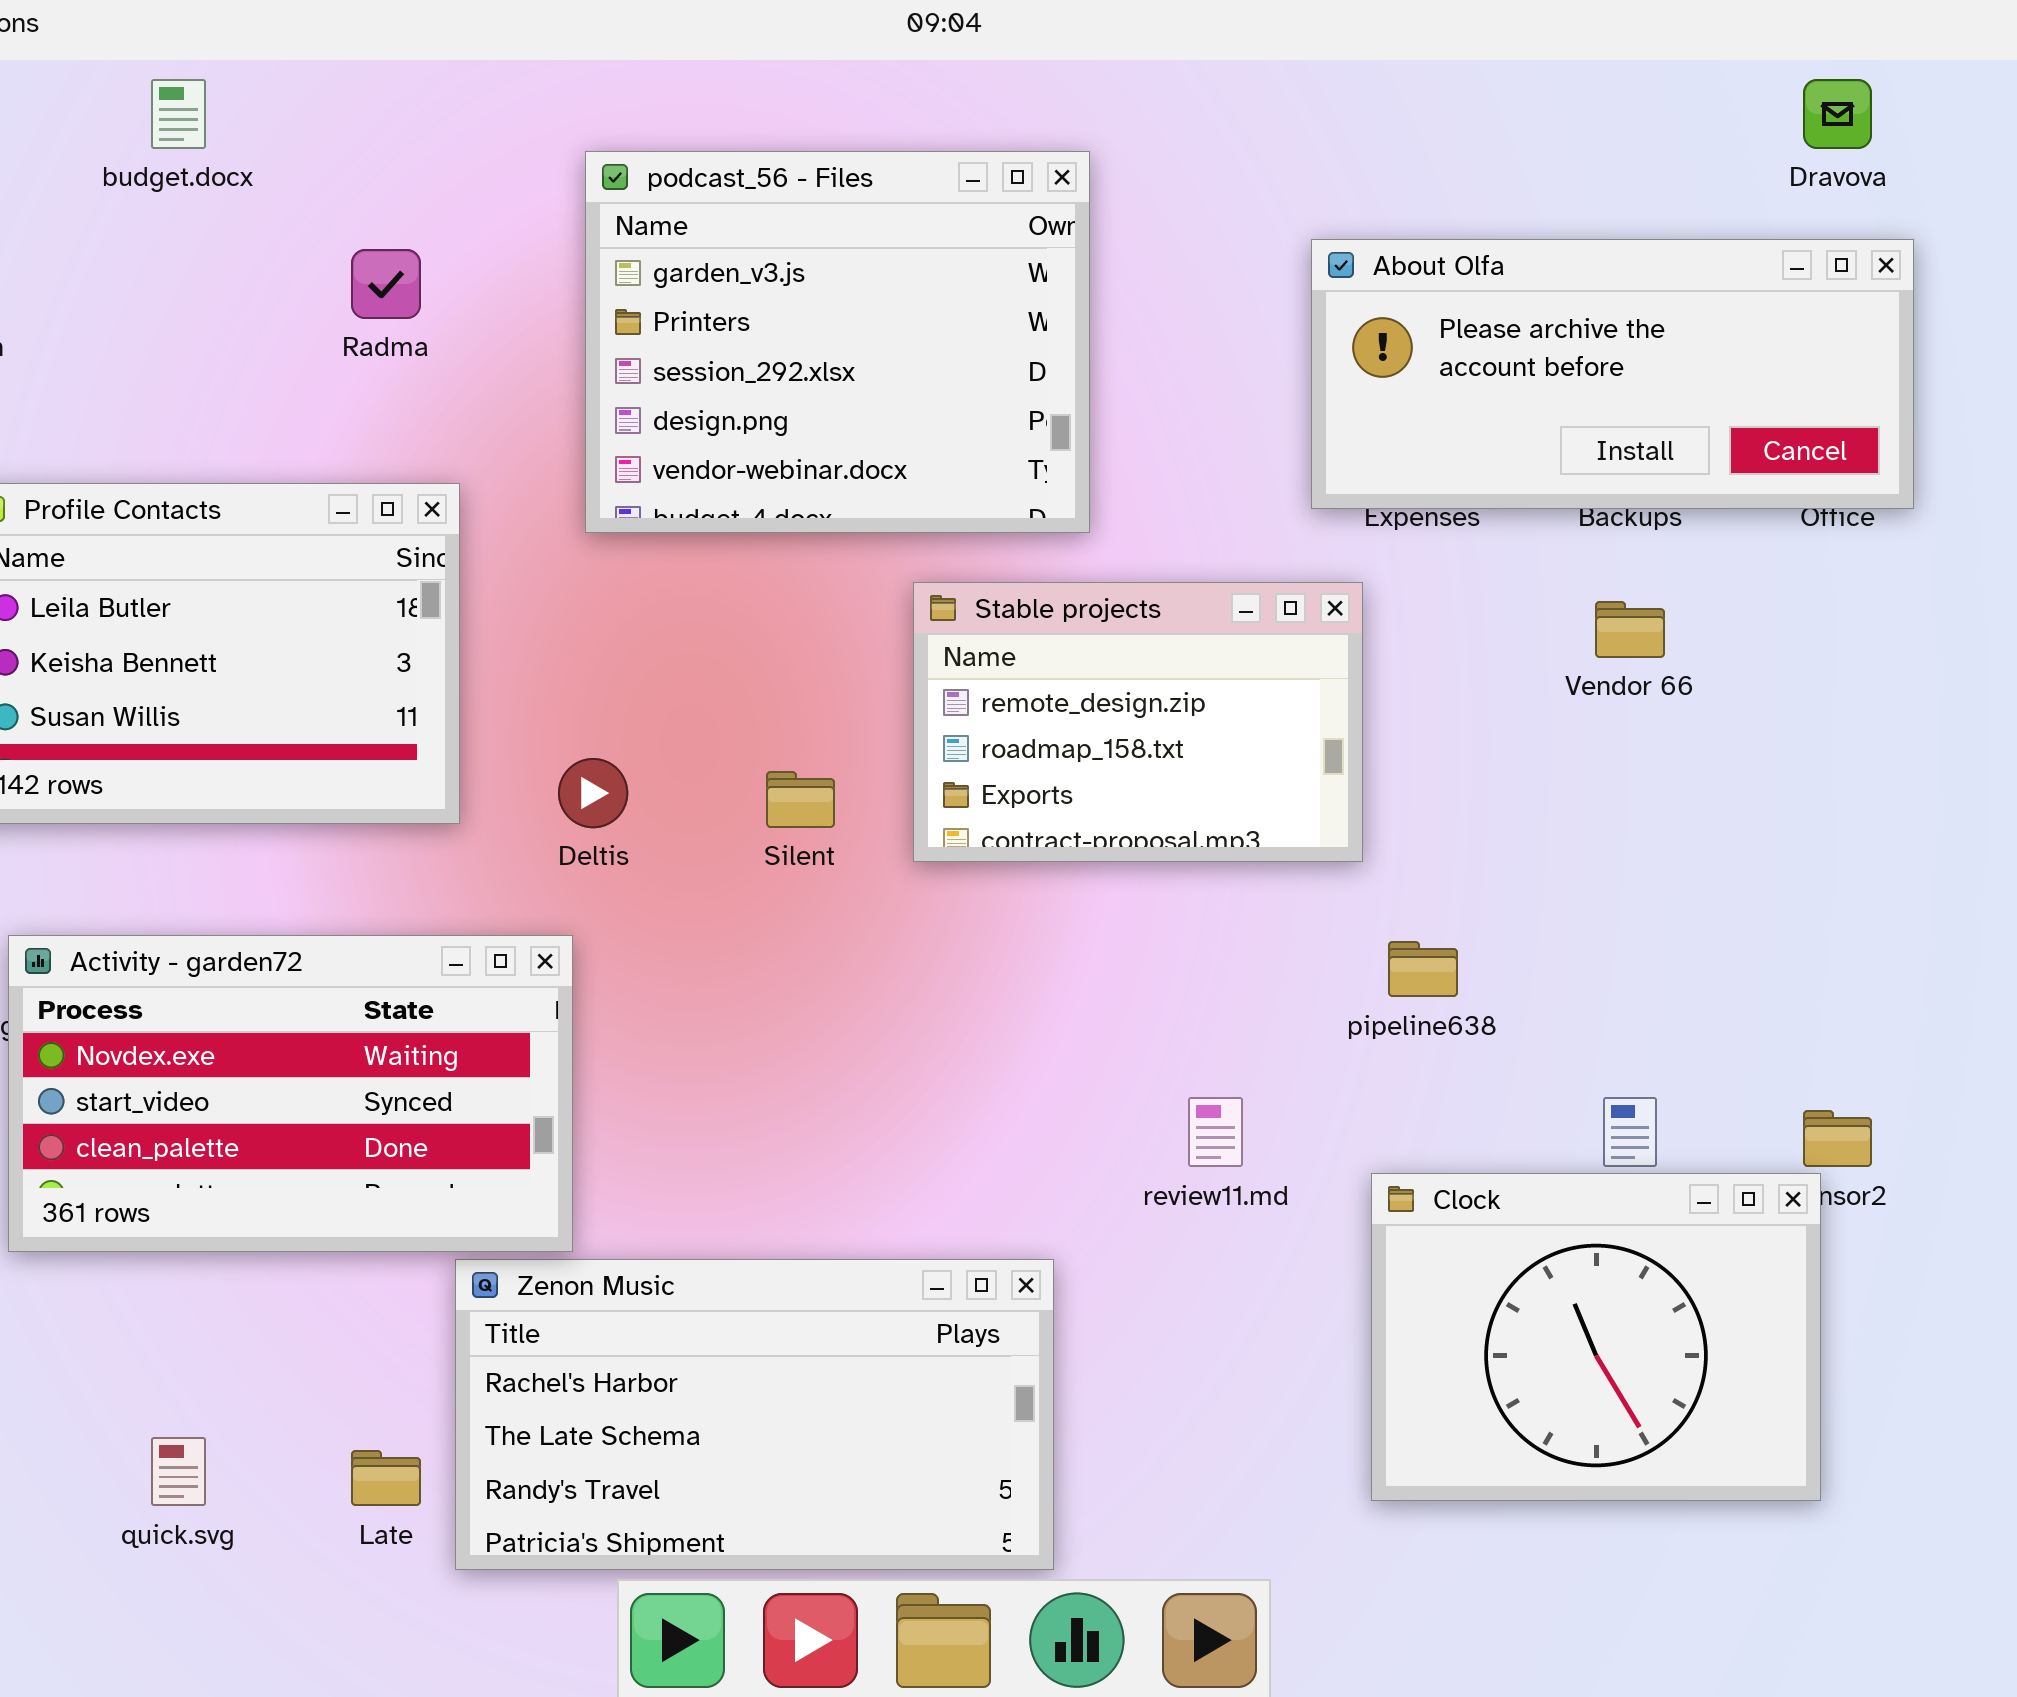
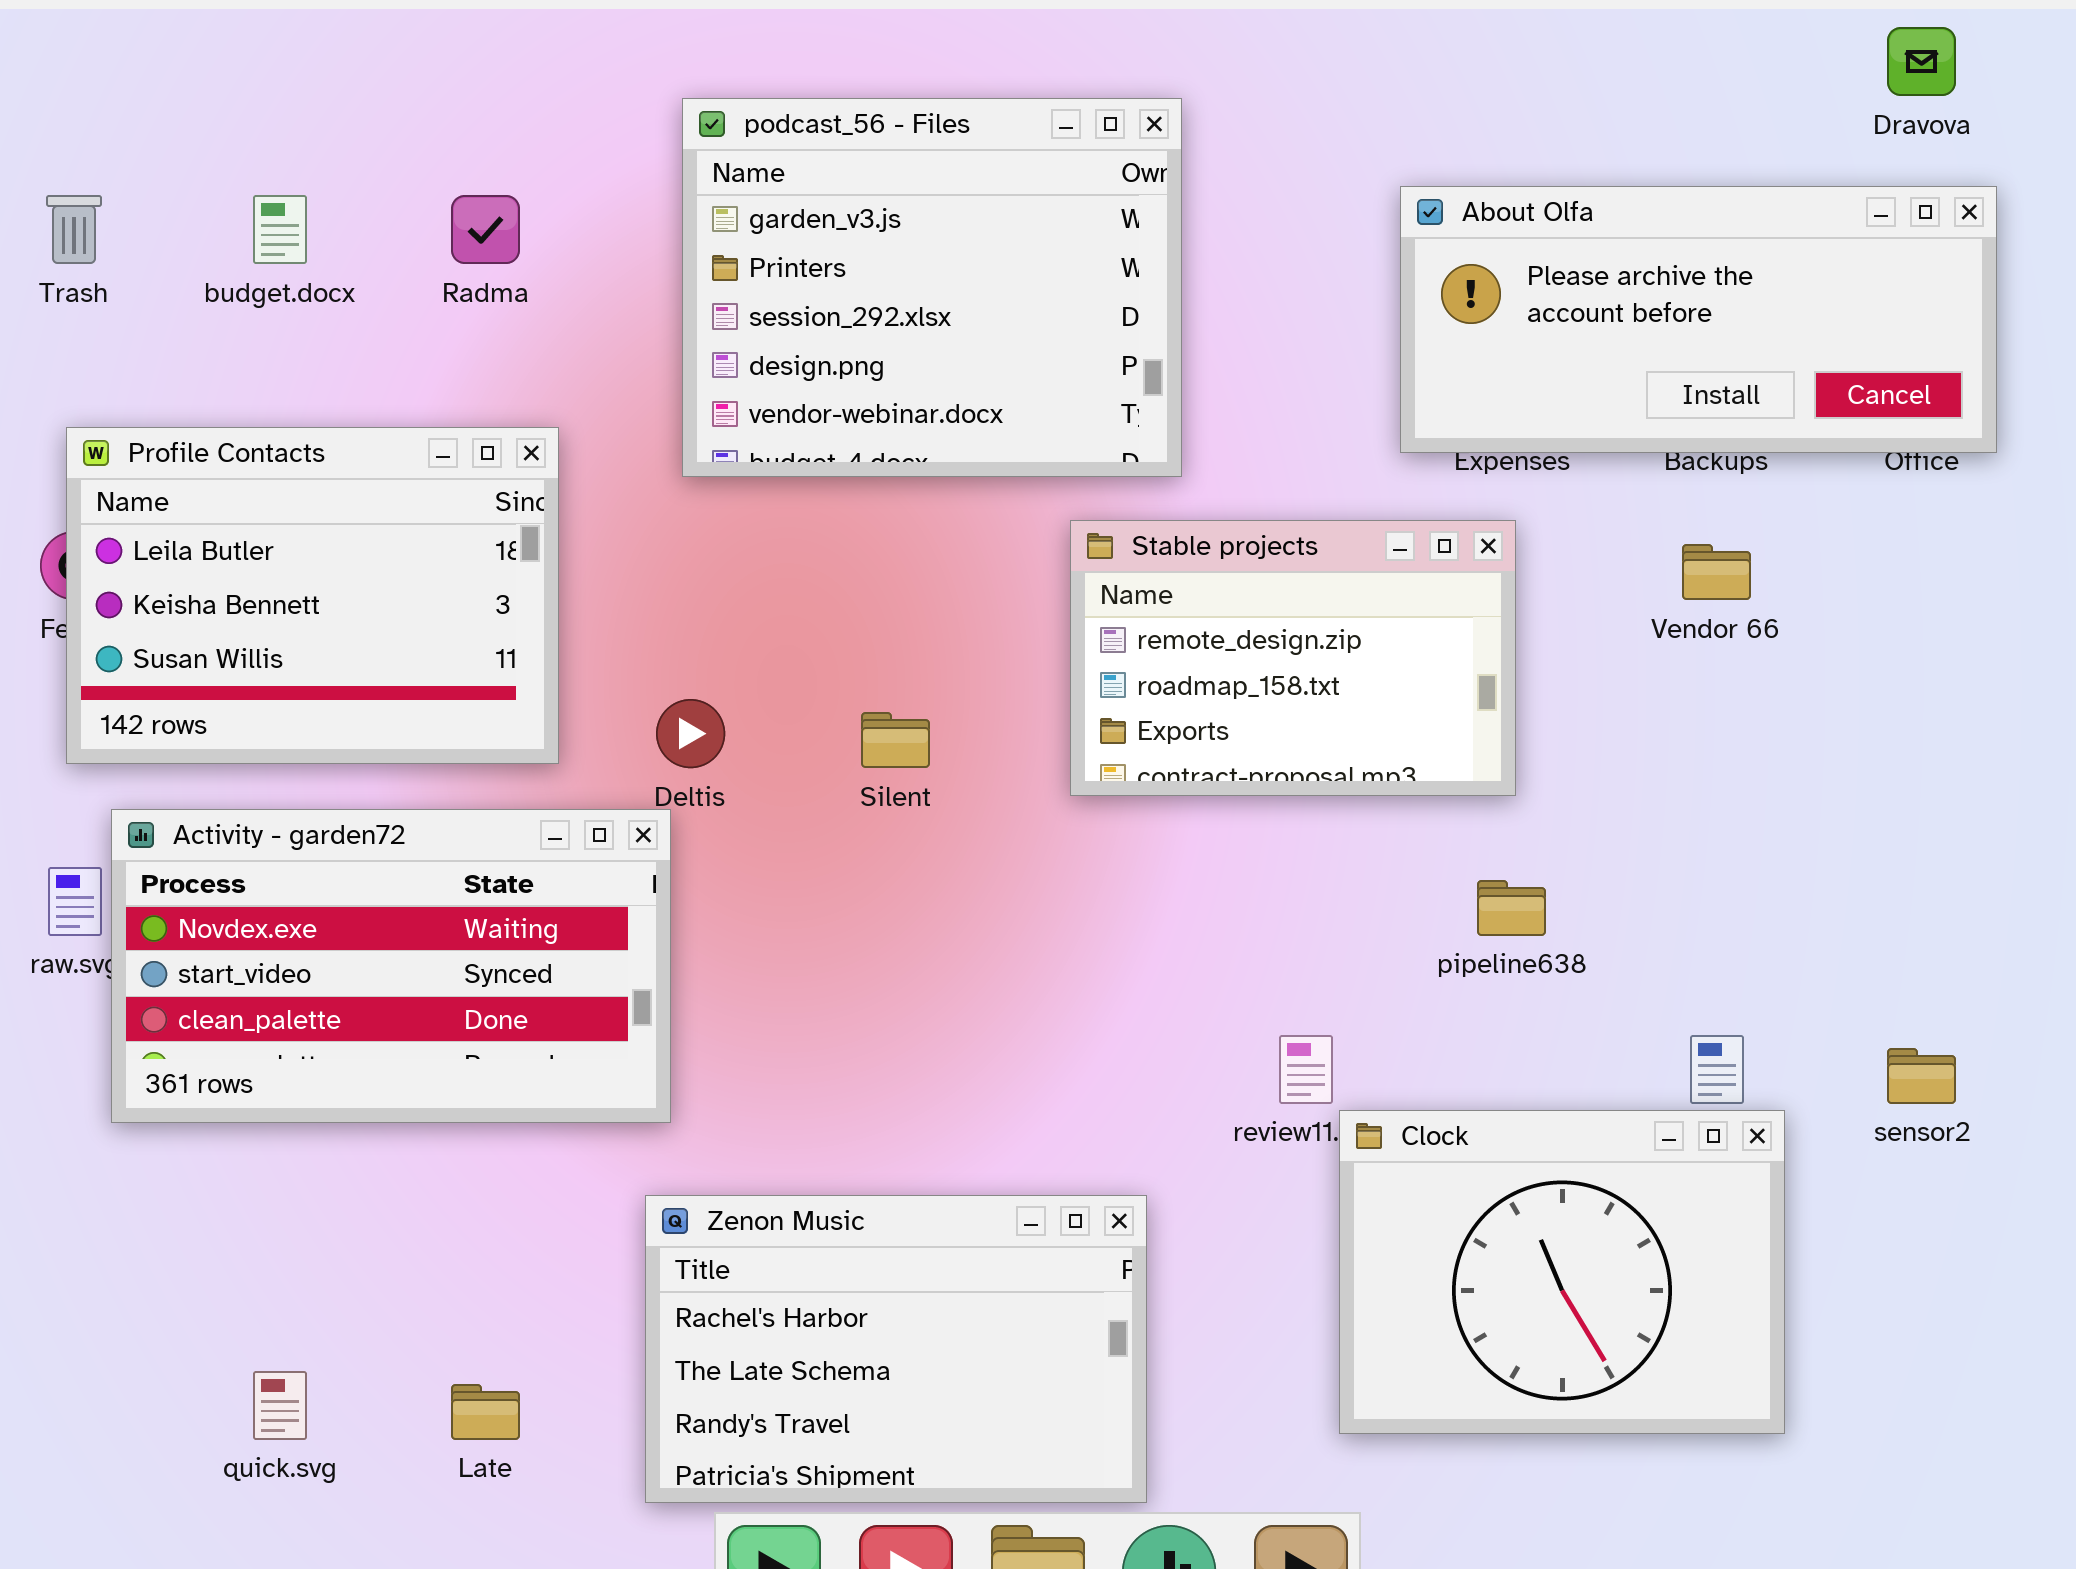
budget.docx: [151,79,206,149] -> [253,195,307,264], moved
Stable projects: [913,582,1363,862] -> [1070,520,1516,796], moved
Activity - garden72: [8,935,573,1252] -> [111,809,671,1123], moved
Clock: [1371,1173,1821,1501] -> [1339,1110,1785,1434], moved
Zenon Music: [455,1259,1054,1570] -> [645,1195,1147,1503], resized

